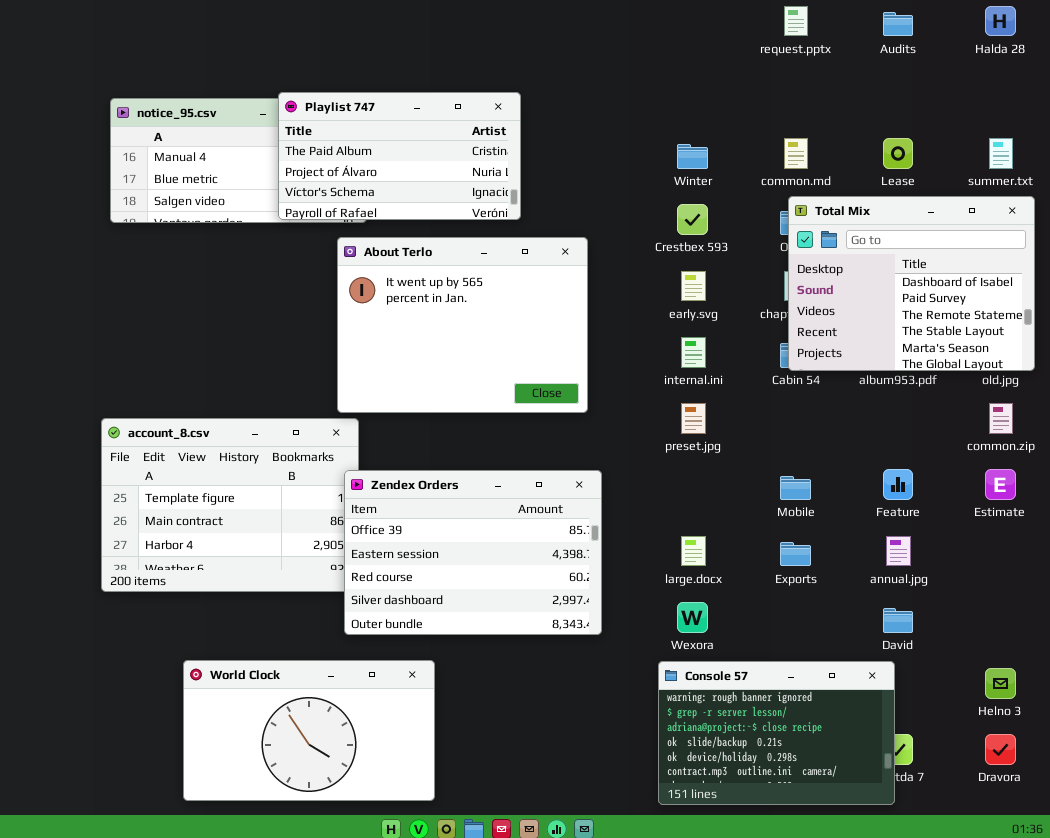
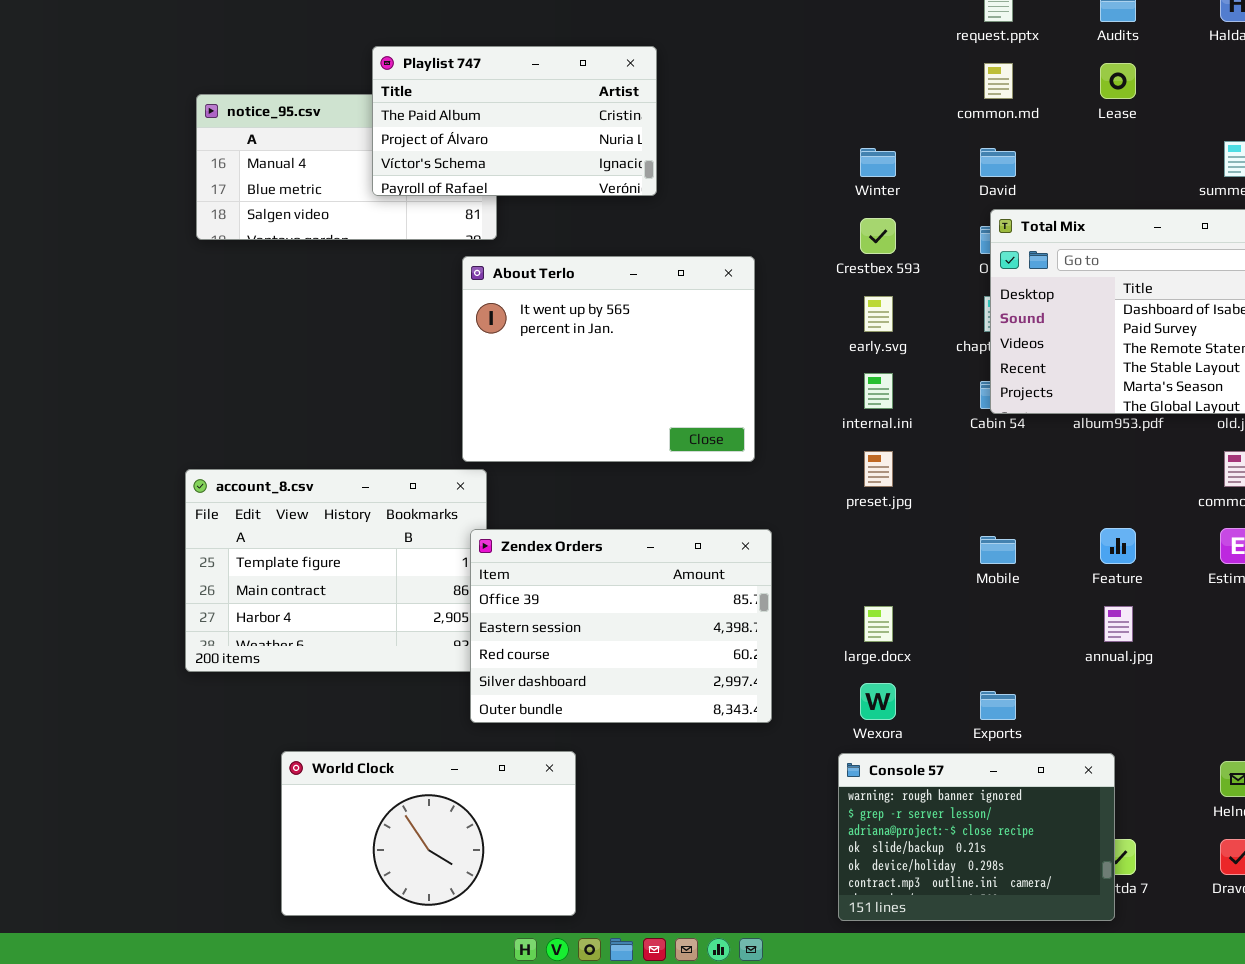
Playlist 747: [278,92,521,220] -> [372,46,657,196], moved
common.md: [784,138,808,169] -> [984,63,1013,99], moved
Lease: [883,138,913,169] -> [1100,63,1136,99], moved
Exports: [780,542,811,566] -> [980,691,1016,720], moved
David: [883,608,913,633] -> [980,148,1016,177], moved

